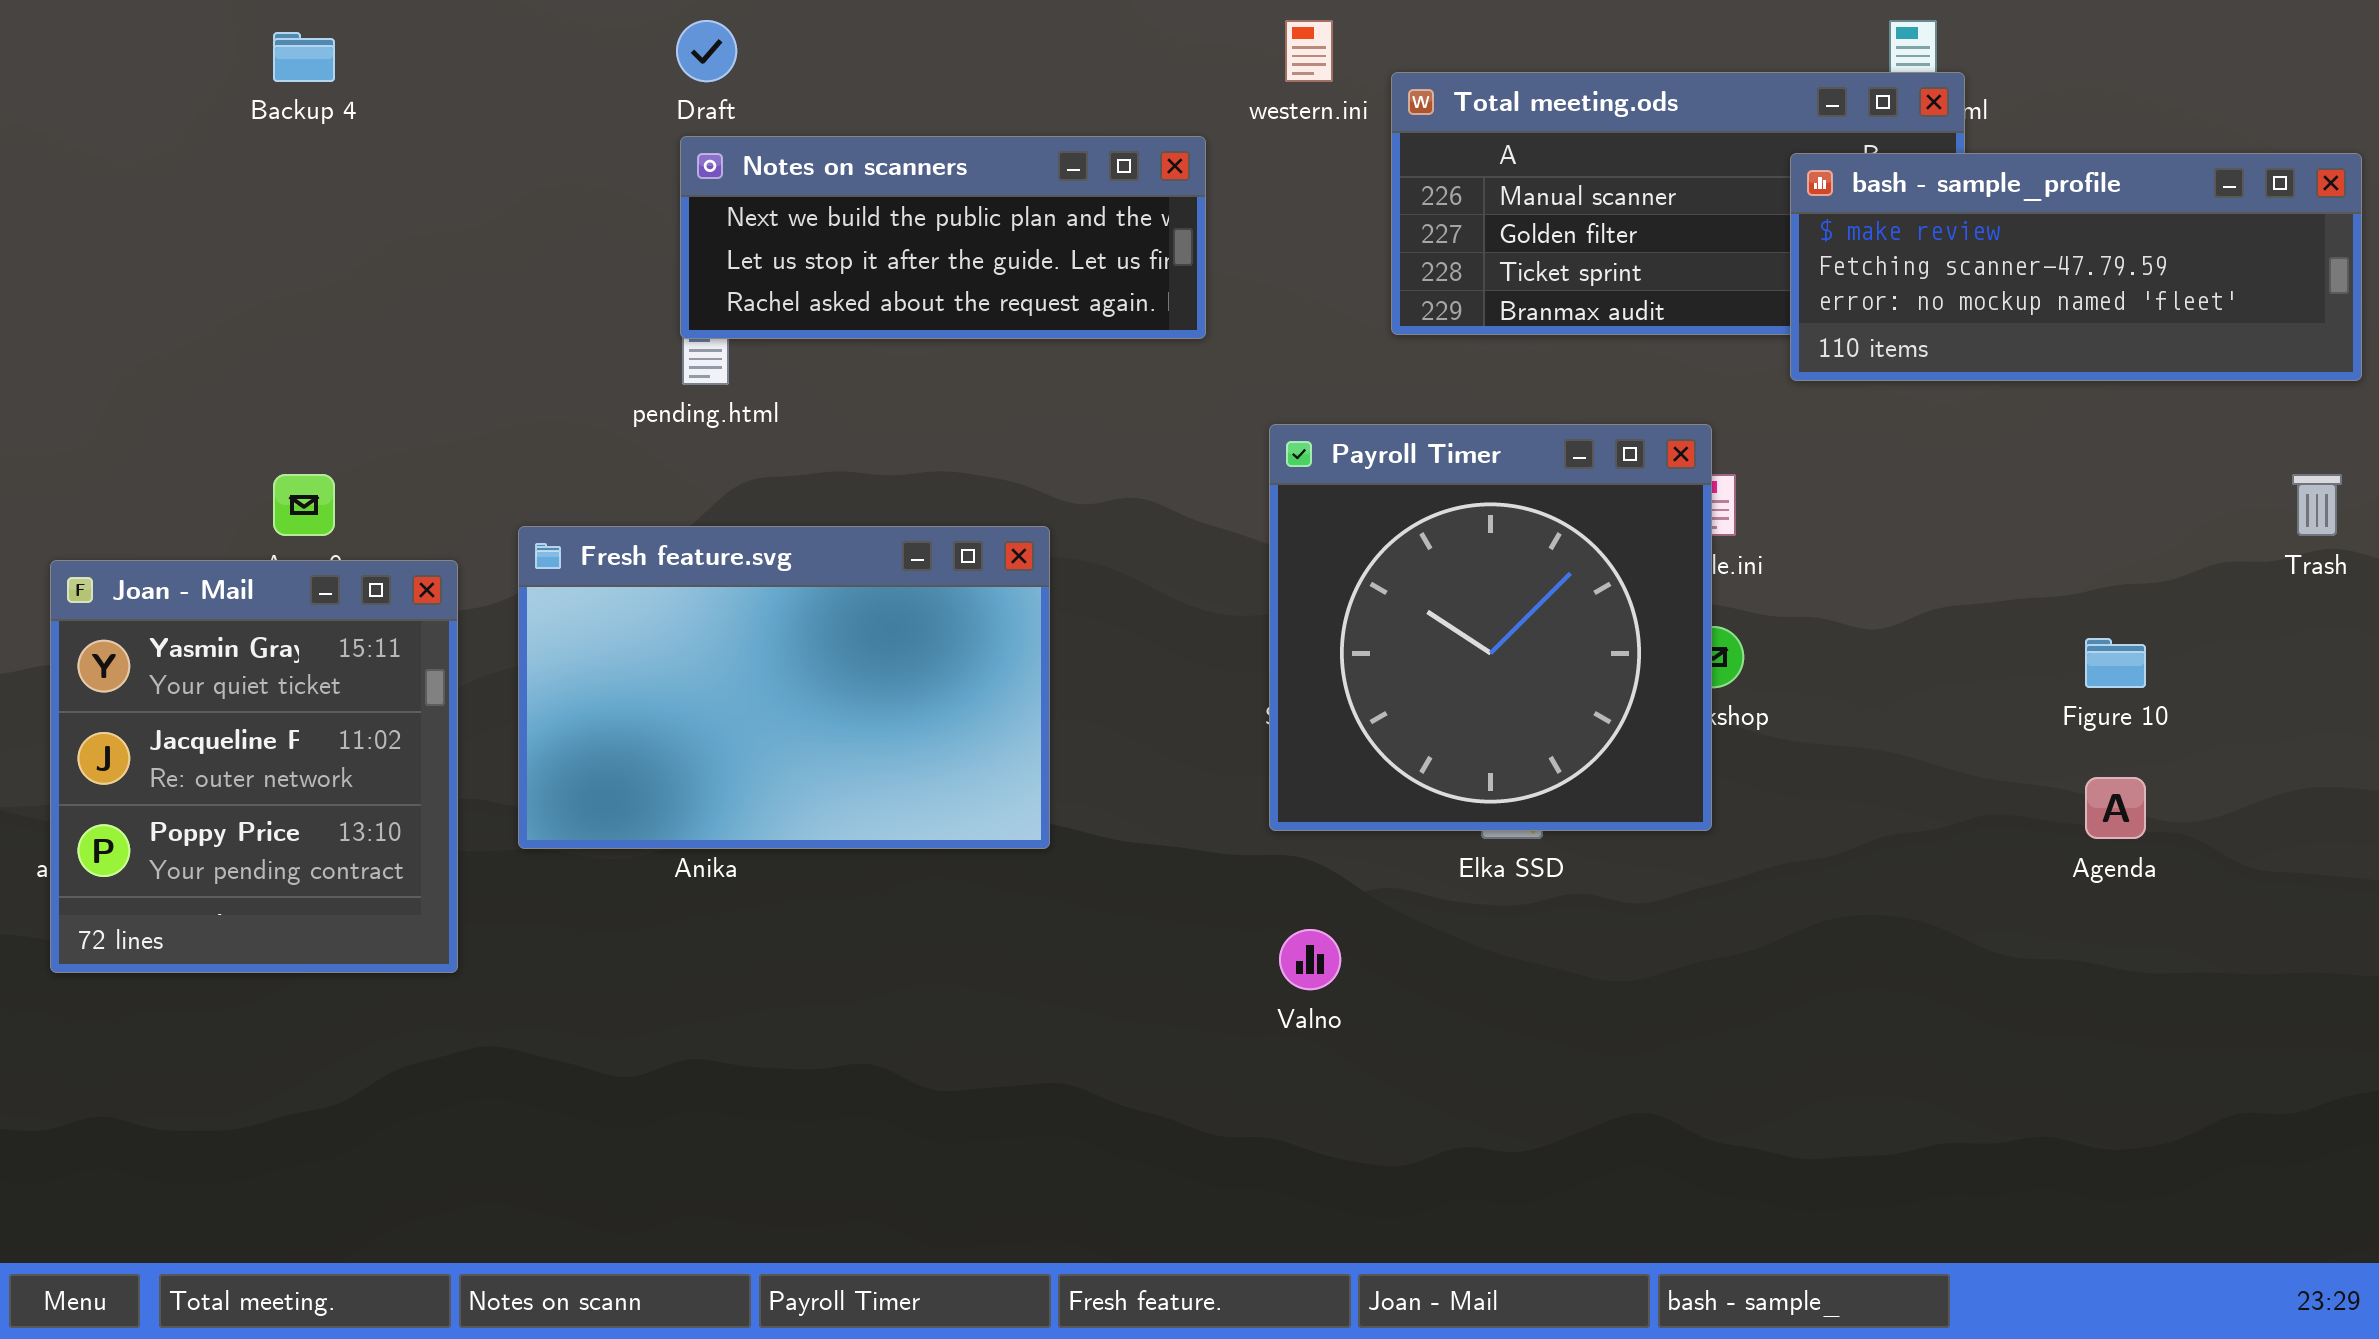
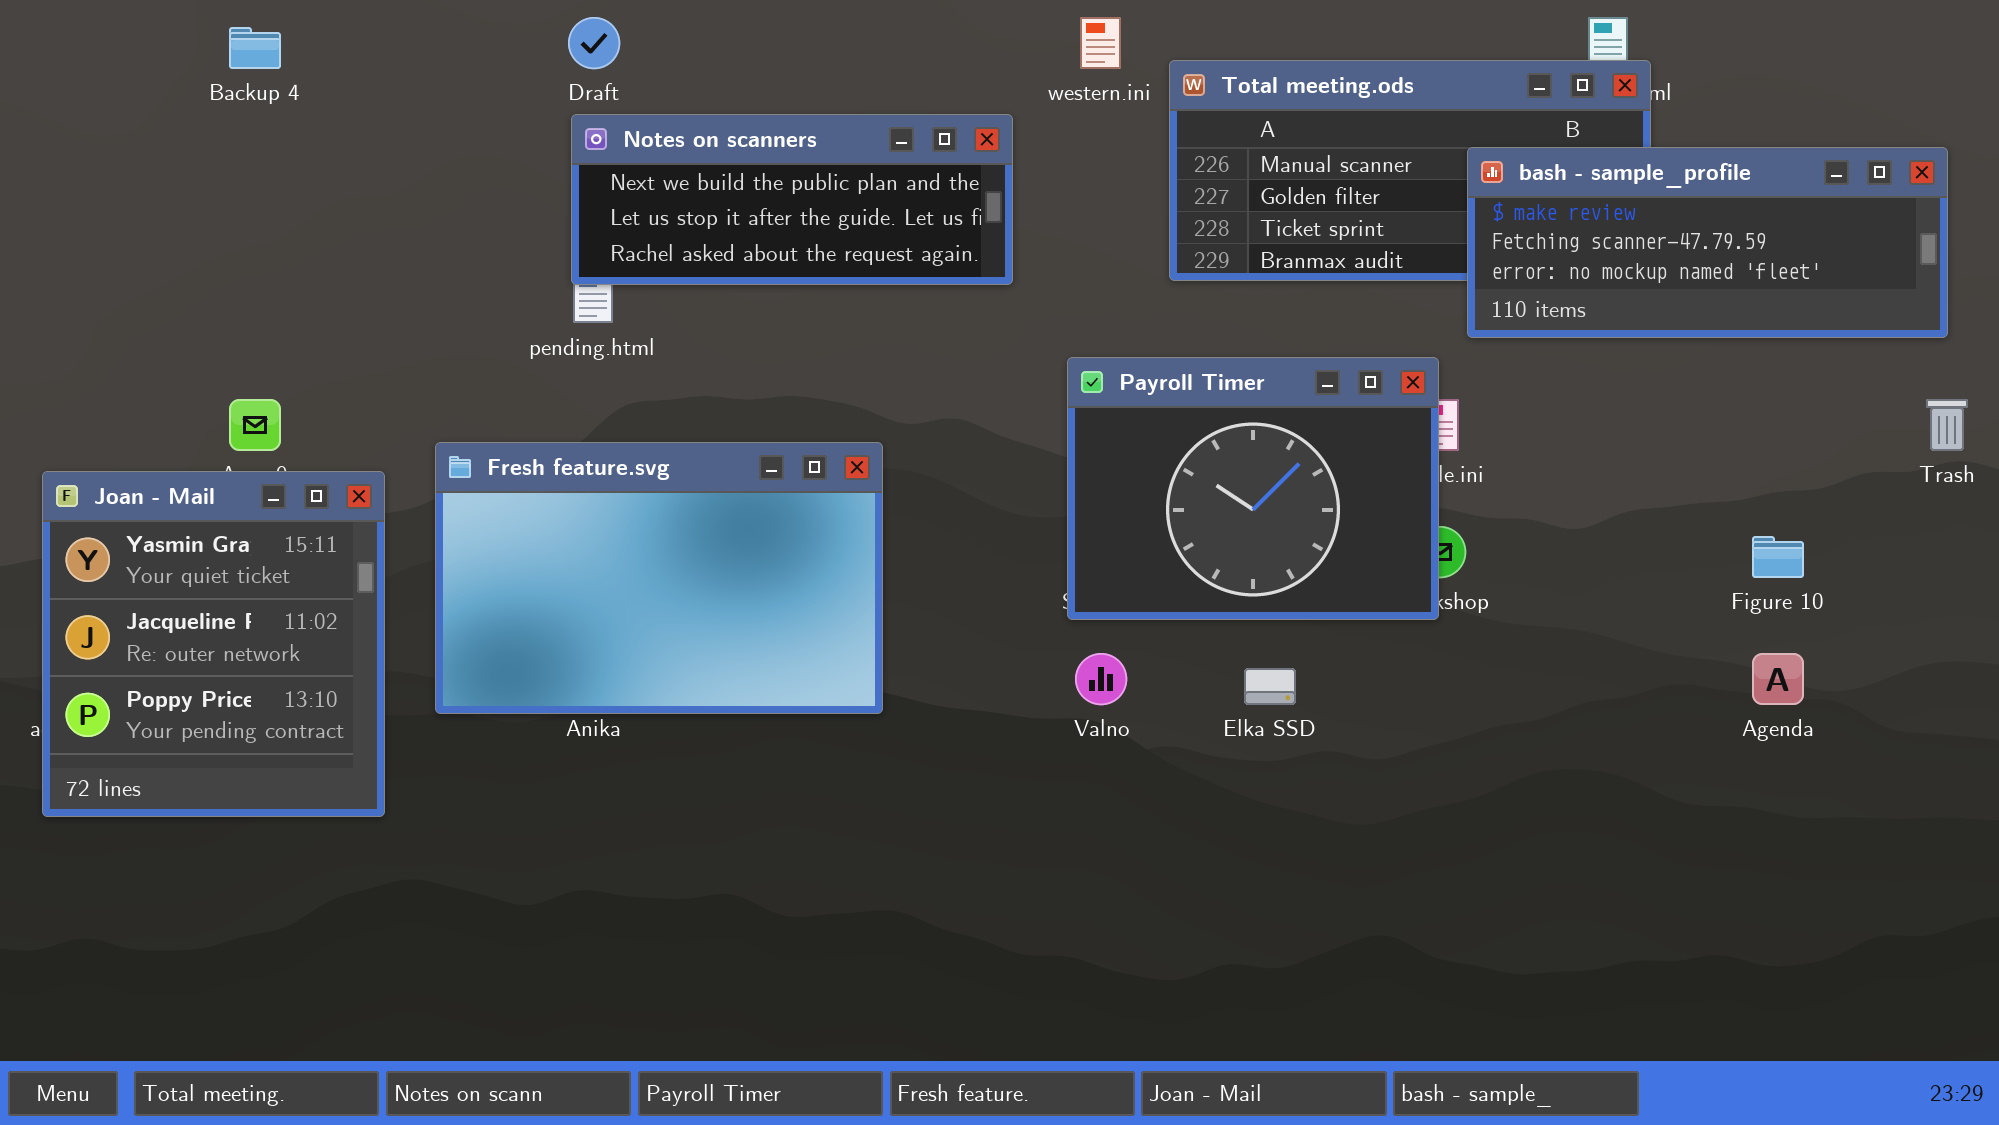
bash - sample_profile: [1790,153,2362,381] -> [1467,147,1948,338], moved
Payroll Timer: [1269,424,1712,831] -> [1067,357,1439,620], resized
Valno: [1279,929,1341,990] -> [1075,653,1127,705], moved

